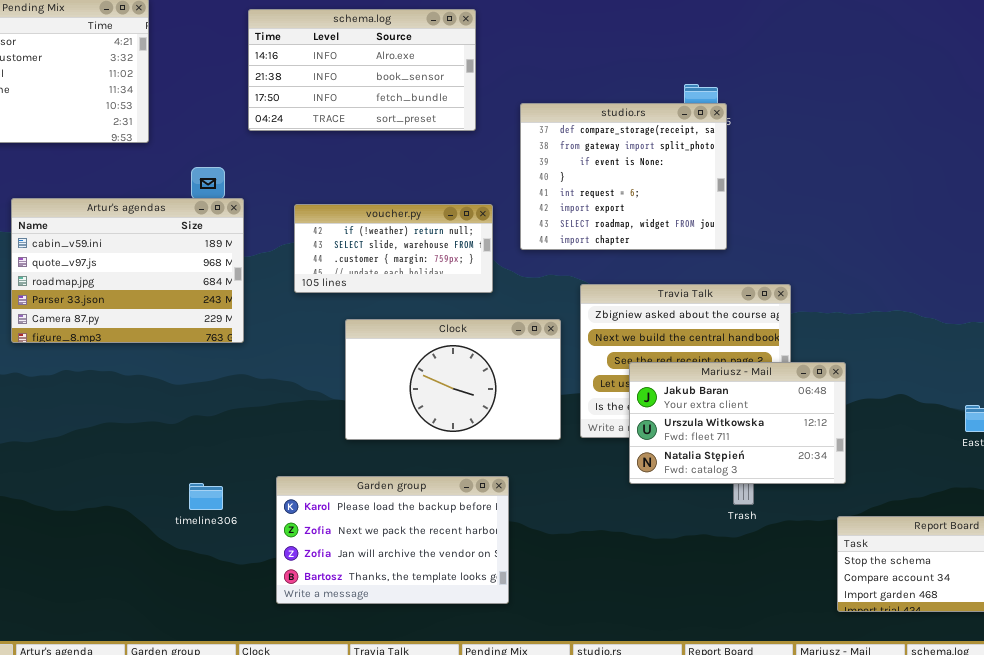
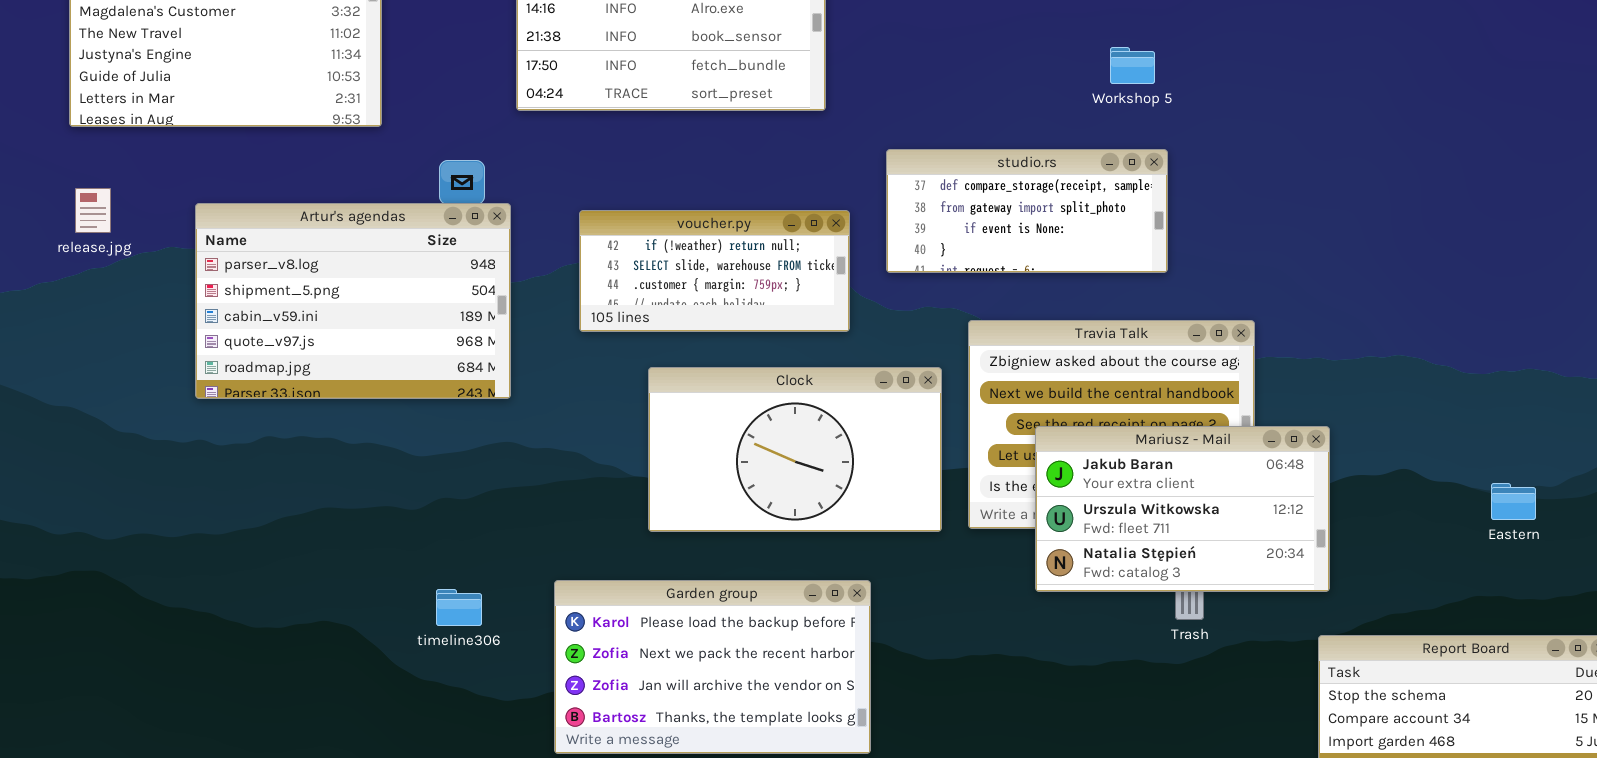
studio.rs: [520,103,727,250] -> [886,149,1168,273], resized
Artur's agendas: [11,198,244,343] -> [195,203,511,399], scrolled up 2 rows

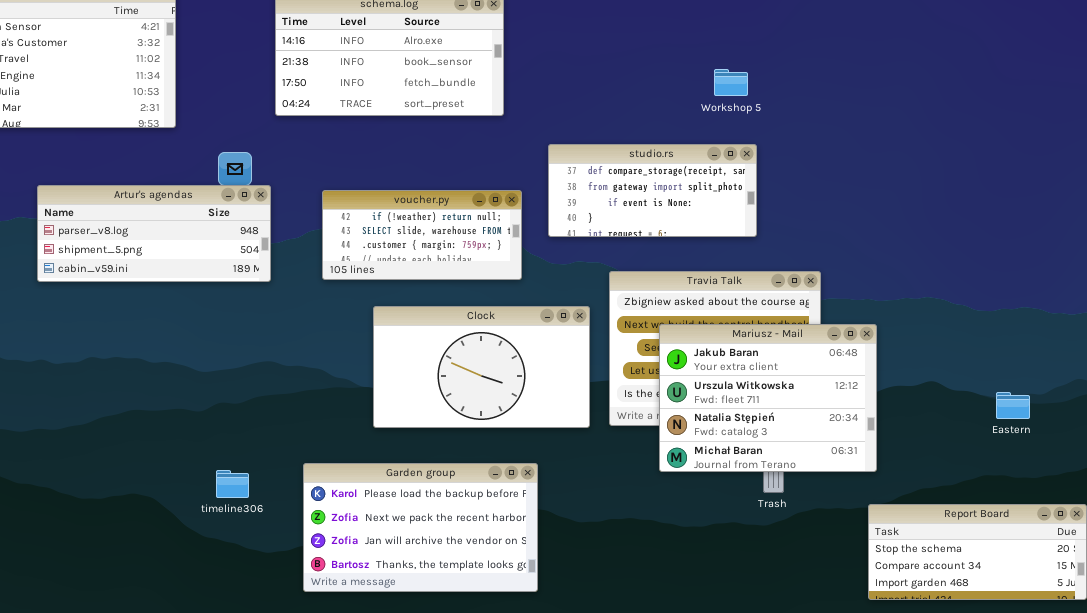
Artur's agendas: [195,203,511,399] -> [37,185,271,282], resized
Mariusz - Mail: [1035,426,1330,592] -> [659,324,877,472], resized

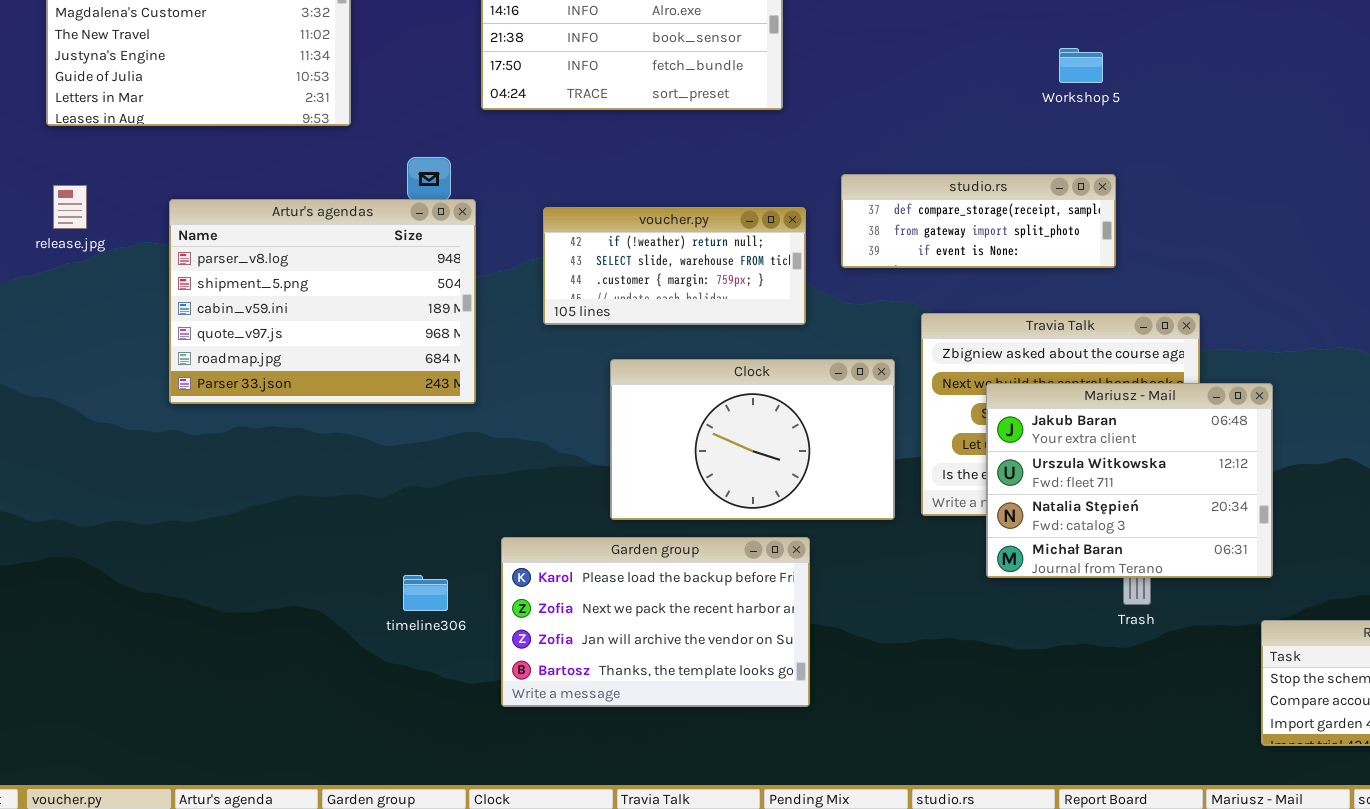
studio.rs: [548,144,757,237] -> [841,174,1116,268], resized
Artur's agendas: [37,185,271,282] -> [169,199,476,404], resized
Garden group: [303,463,538,592] -> [501,537,810,707], moved

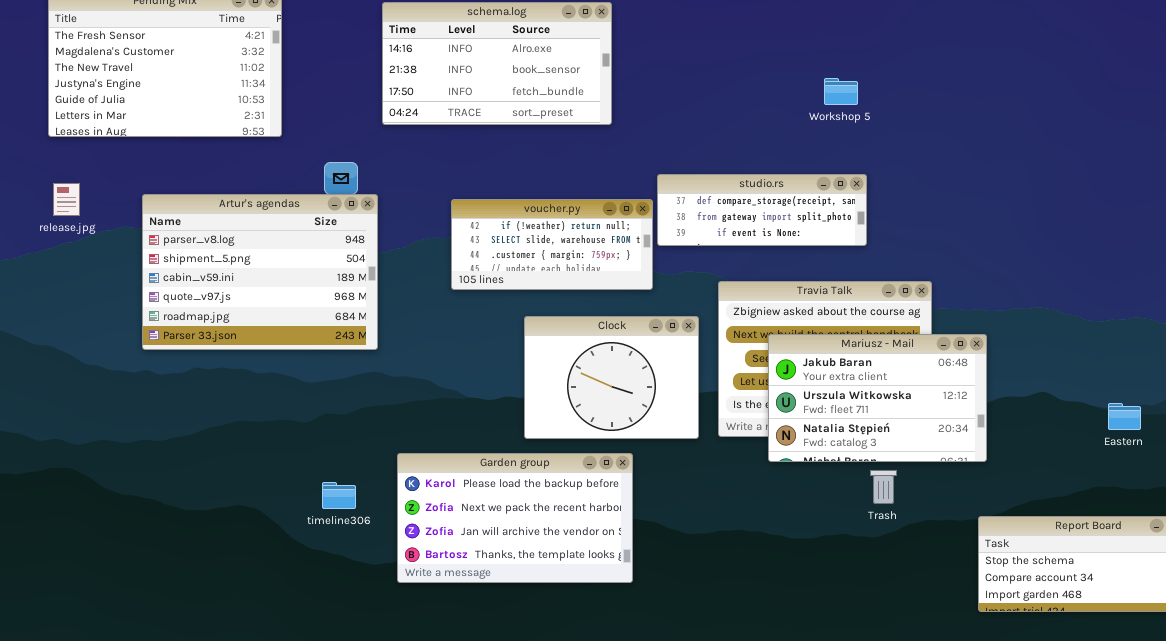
voucher.py: [543,207,806,325] -> [451,199,653,290], moved
Clock: [610,359,895,520] -> [524,316,699,439], resized
Mariusz - Mail: [986,383,1273,578] -> [768,334,987,462], resized

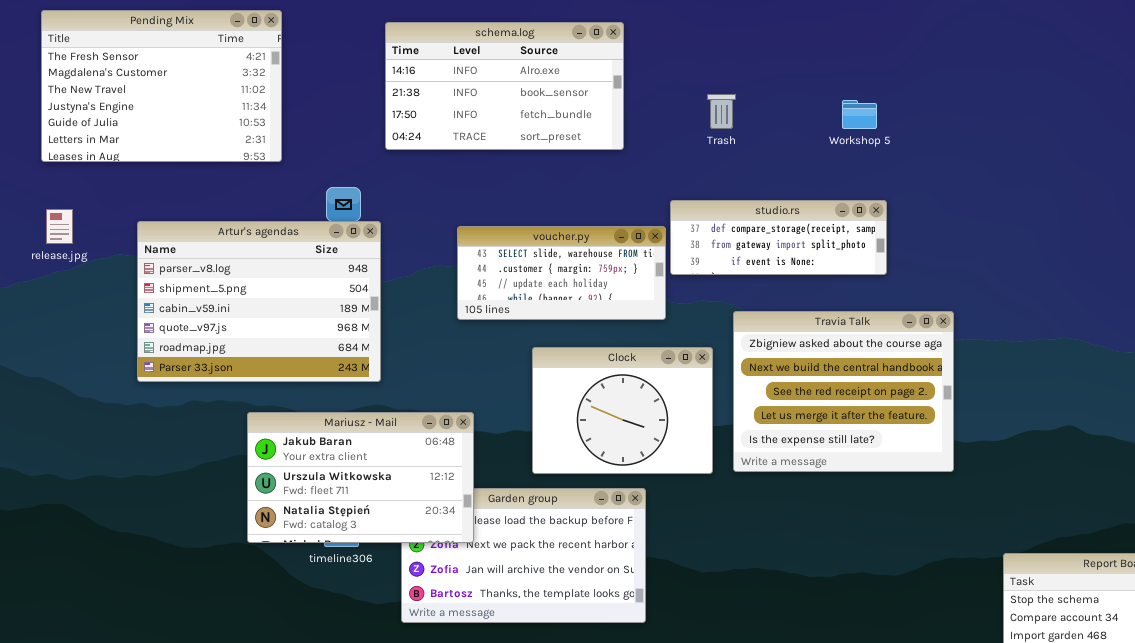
voucher.py: [451,199,653,290] -> [457,226,666,320], scrolled down 1 row
Mariusz - Mail: [768,334,987,462] -> [247,412,474,543], moved
Trash: [870,470,897,504] -> [707,94,736,129], moved

